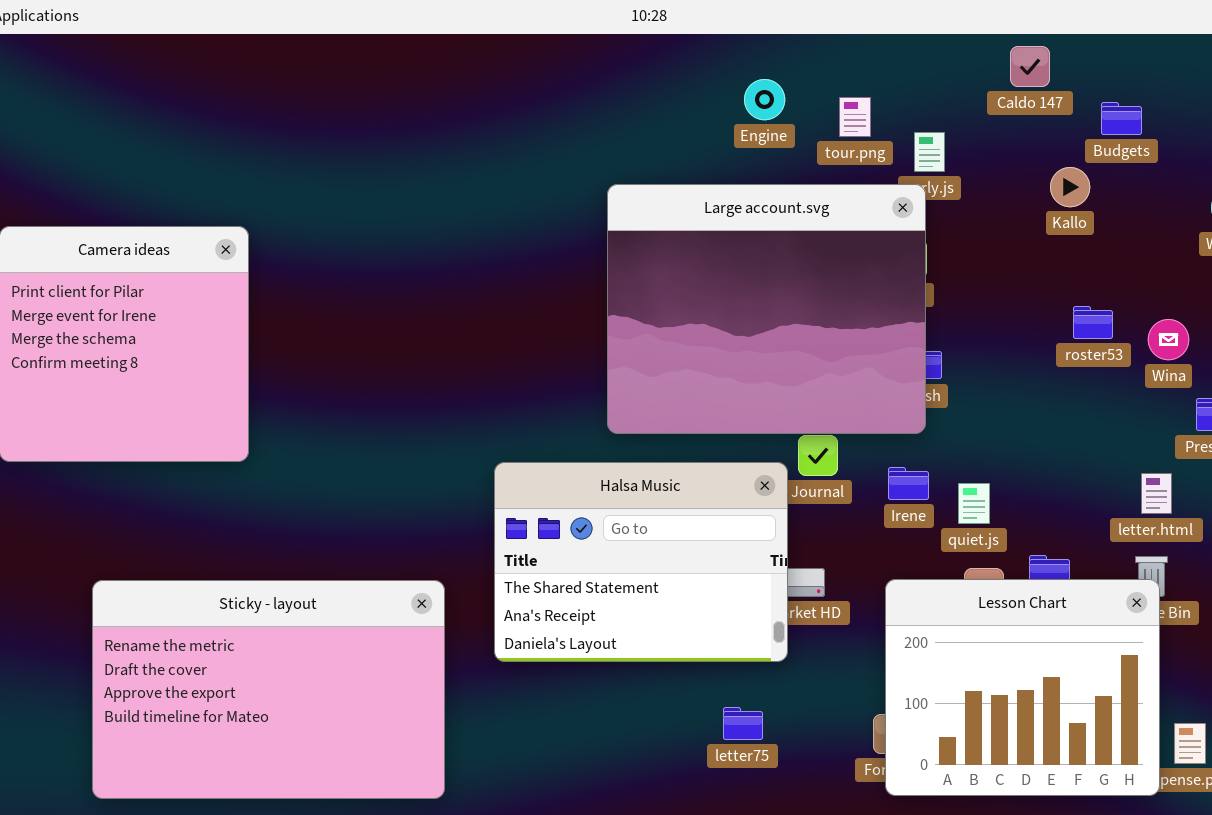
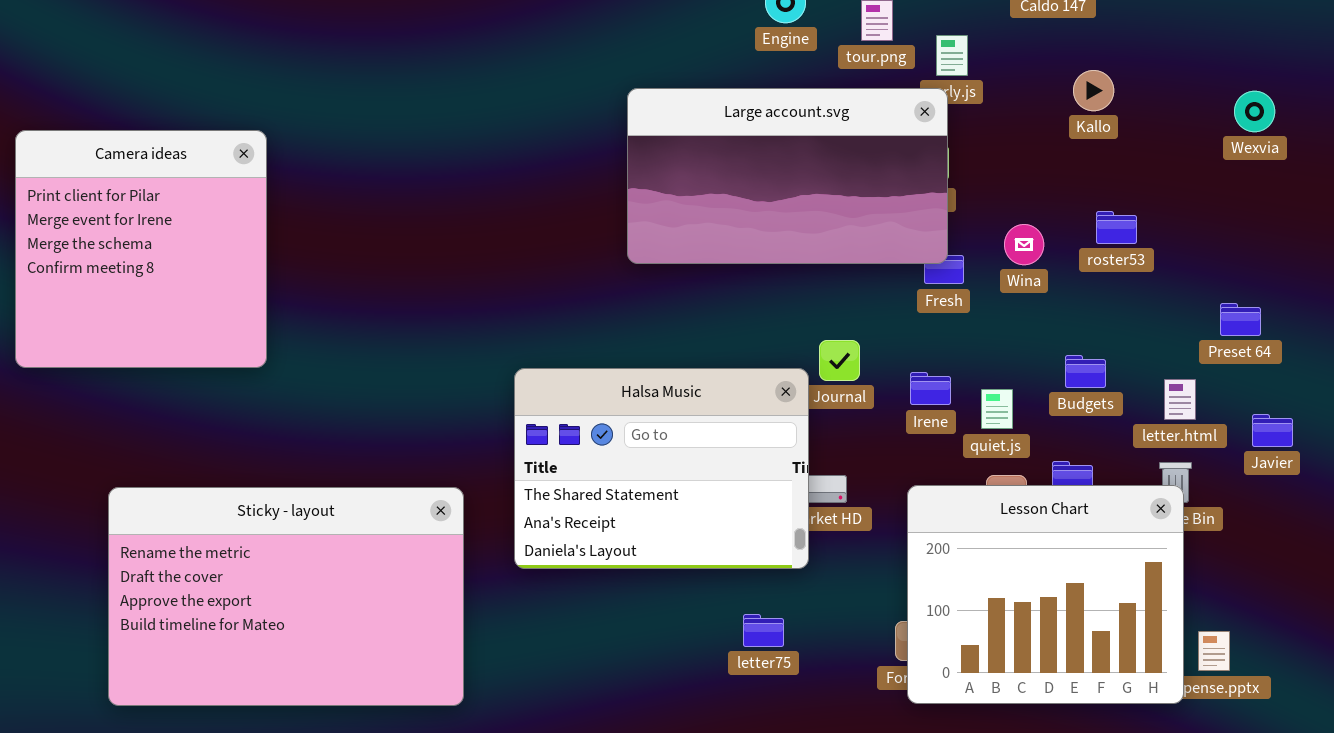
Budgets: [1101,102,1142,135] -> [1065,355,1106,388], moved
Large account.svg: [607,184,926,434] -> [627,88,948,264], resized
Wina: [1148,319,1189,360] -> [1004,224,1044,265], moved

